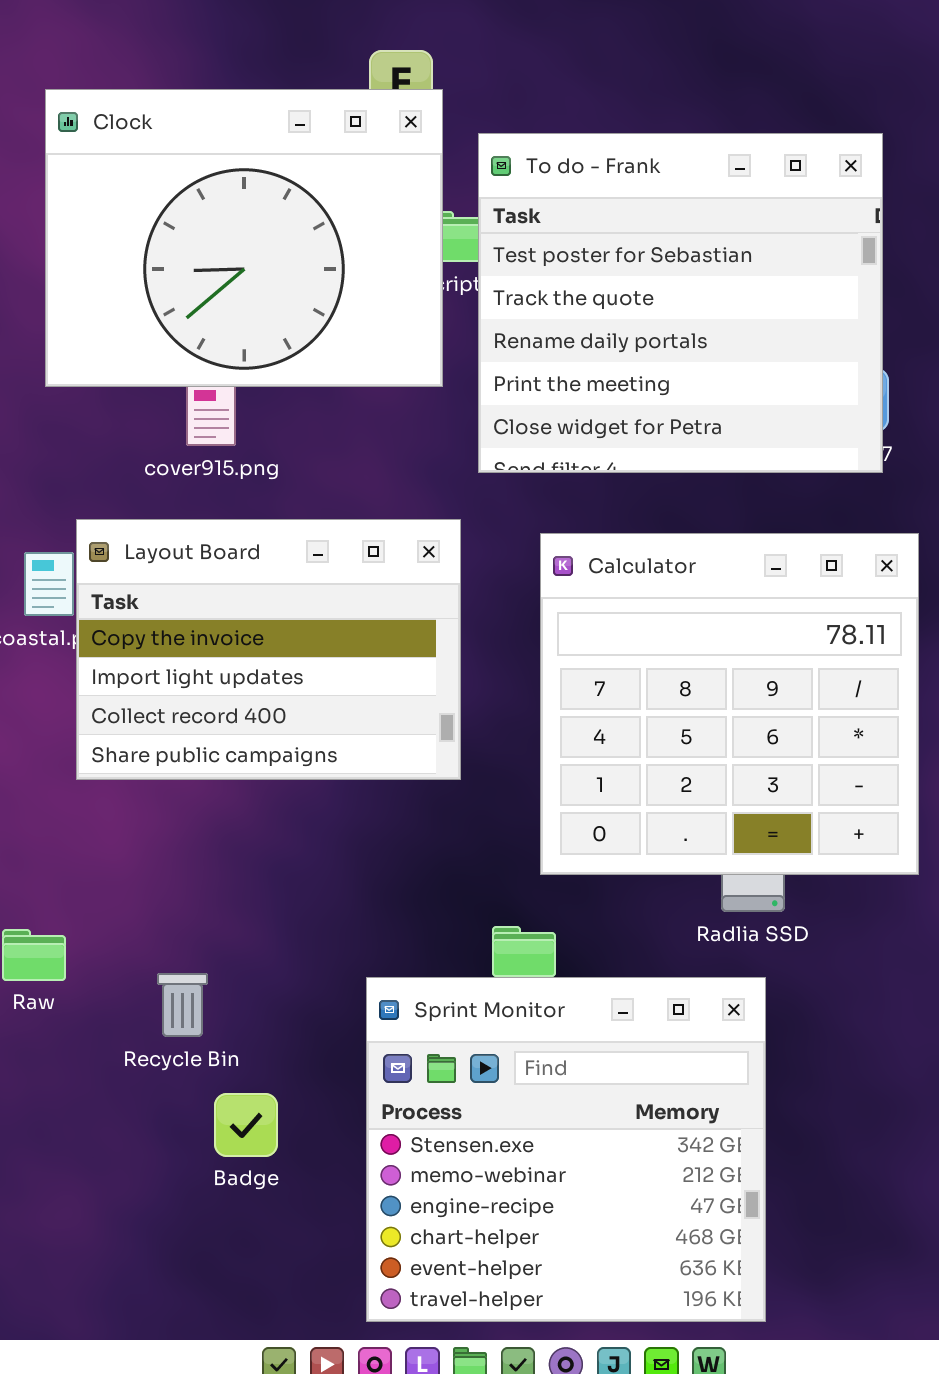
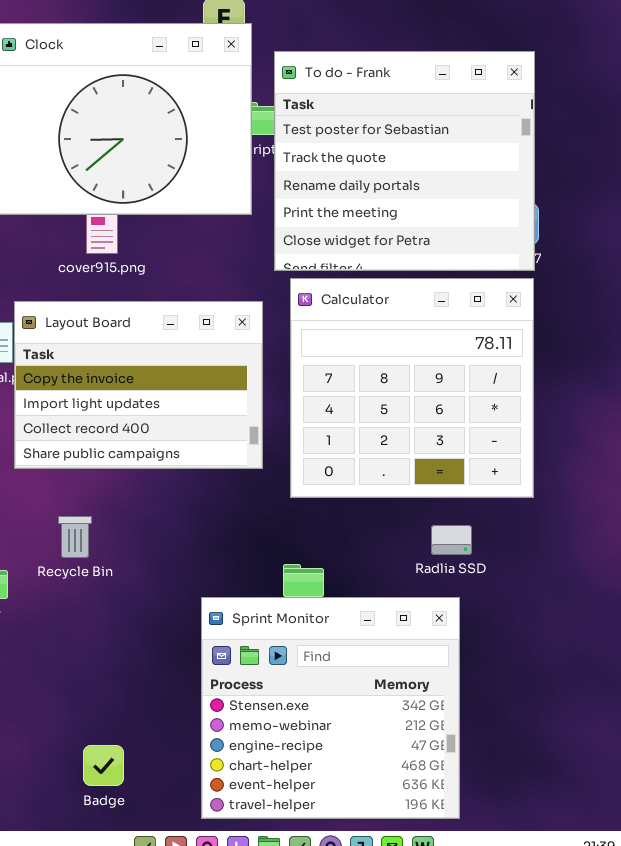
Calculator: [540,533,919,875] -> [290,278,534,498], moved
Recycle Bin: [157,973,208,1037] -> [58,516,92,558], moved
Badge: [214,1093,278,1157] -> [83,745,124,786], moved

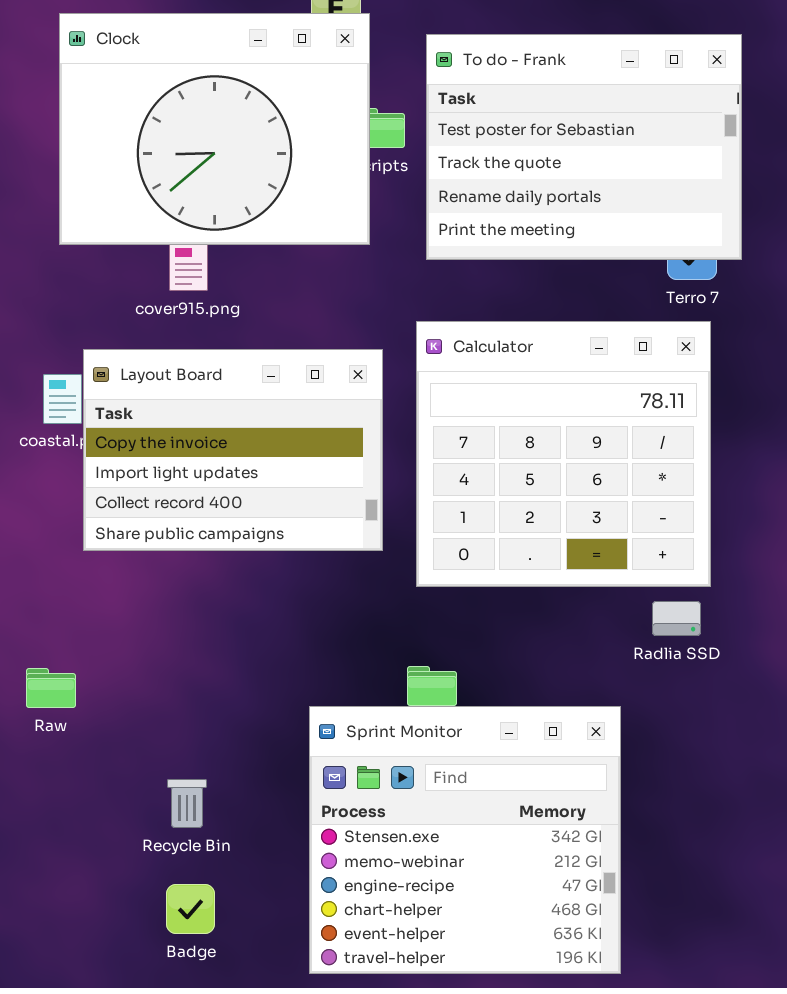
To do - Frank: [274,51,535,271] -> [426,34,742,260], moved, resized
Recycle Bin: [58,516,92,558] -> [167,779,207,828], moved
Radlia SSD: [431,525,472,555] -> [652,601,701,636], moved

